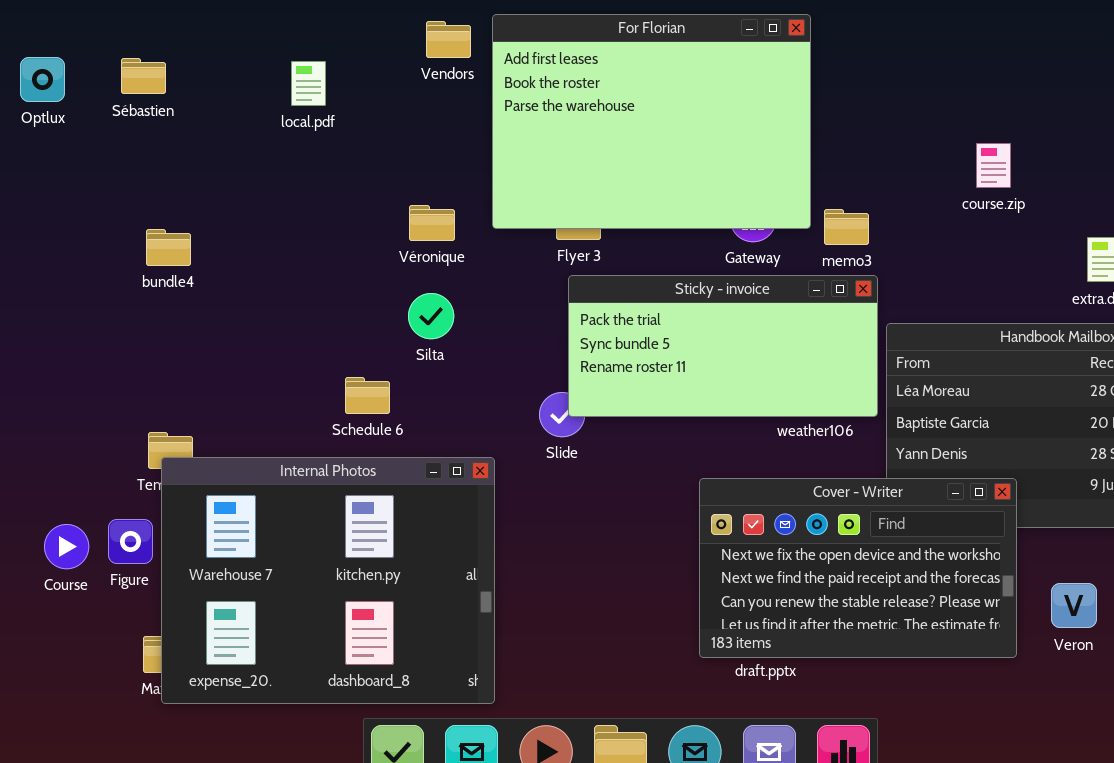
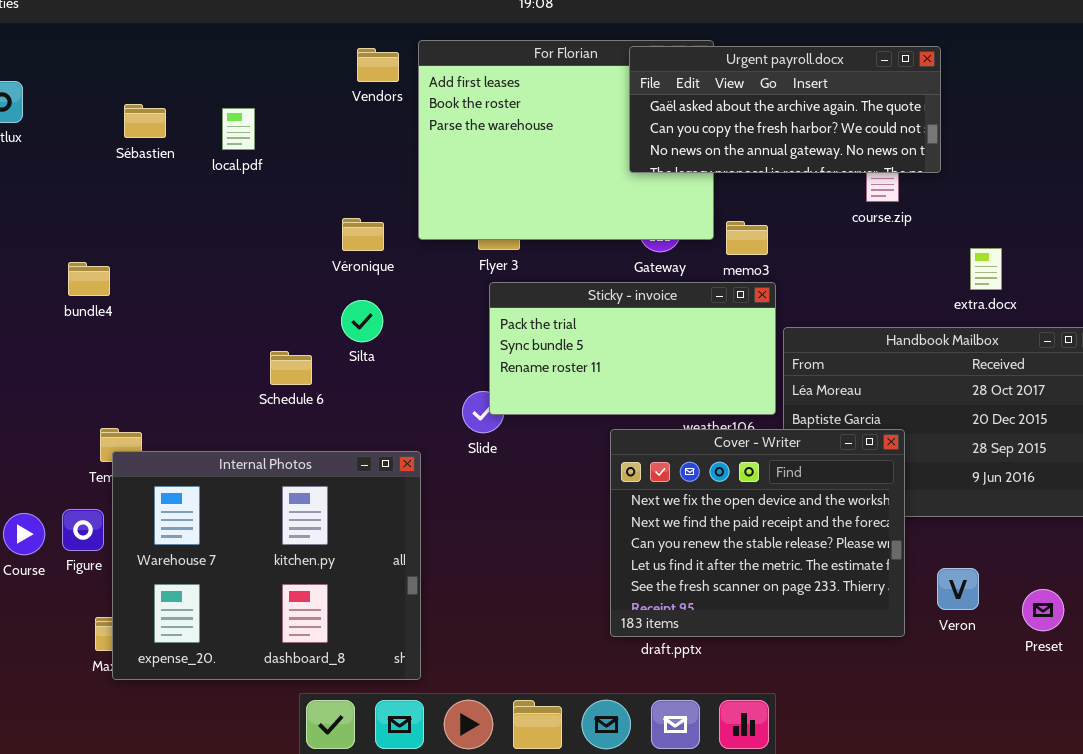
Urgent payroll.docx: none -> [629,46,941,173], opened
Sébastien: [121,58,166,94] -> [124,104,166,138], moved
local.pdf: [291,61,326,106] -> [222,108,255,150], moved
bundle4: [146,229,191,266] -> [68,262,110,296], moved
Schedule 6: [345,377,390,414] -> [270,351,312,385], moved
Cover - Writer: [699,478,1017,658] -> [610,429,905,637], resized

